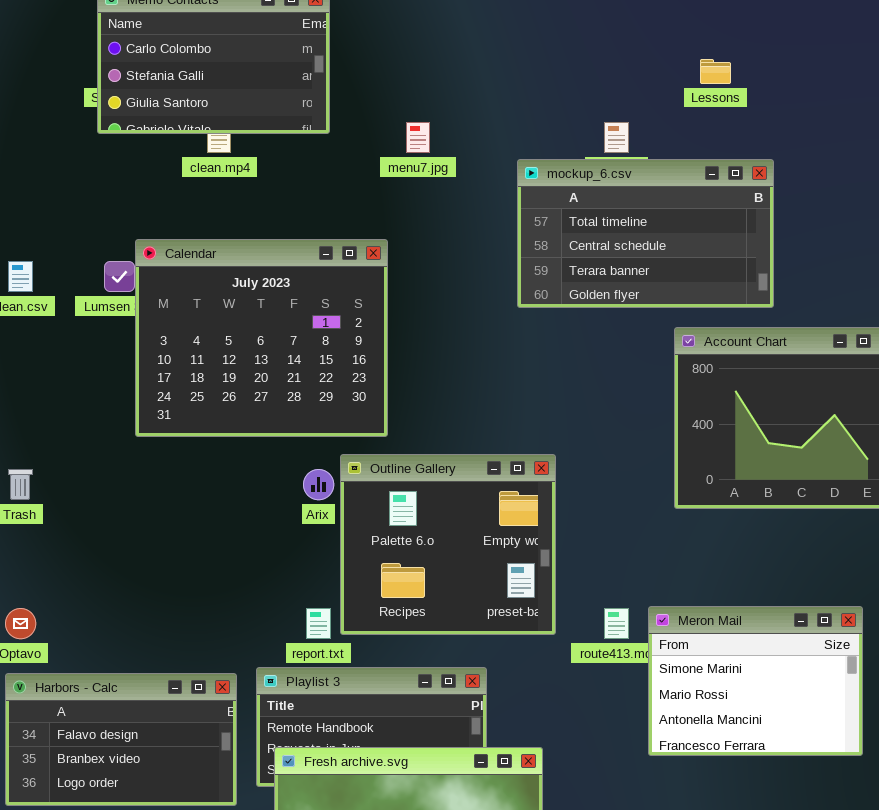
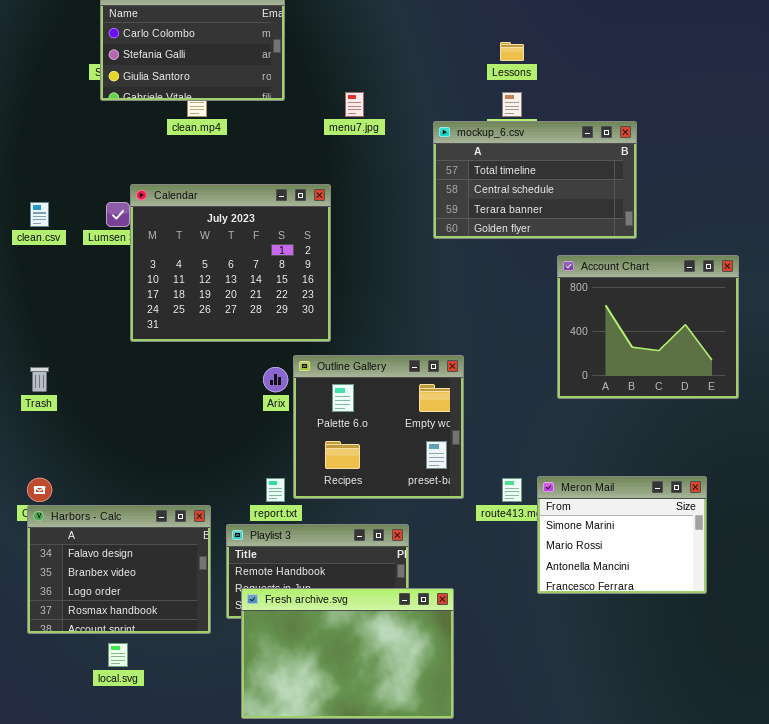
Lessons: [700,59,731,84] -> [500,42,524,61], moved
Harbors - Calc: [5,673,237,806] -> [27,505,211,634], resized

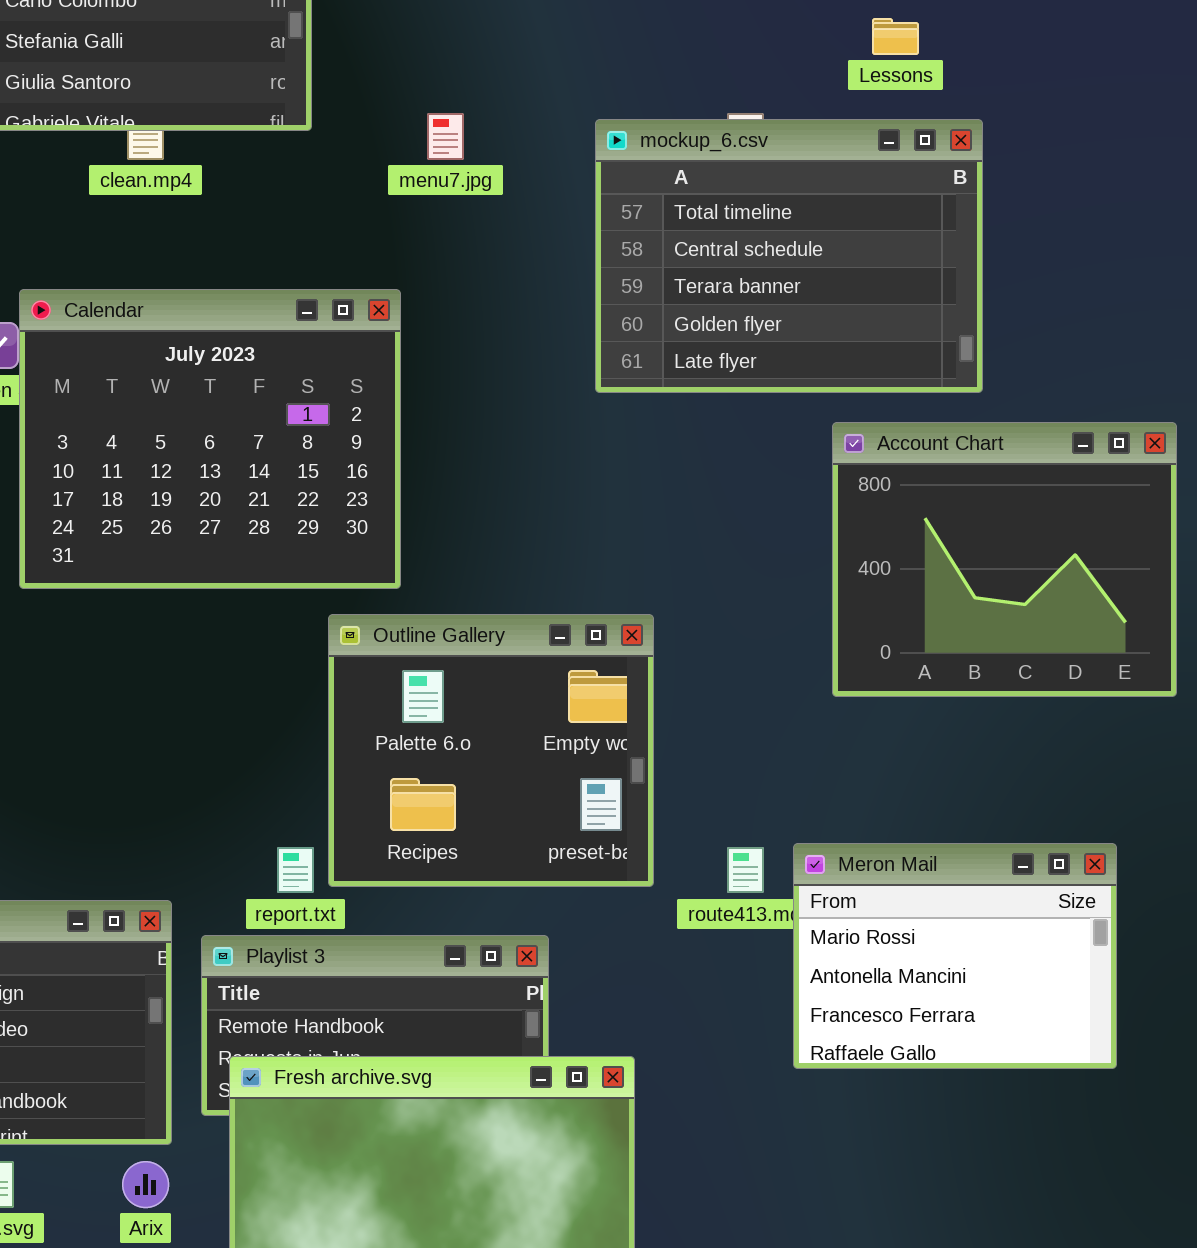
Lessons: [500,42,524,61] -> [872,18,919,55], moved
mockup_6.csv: [433,121,637,239] -> [595,119,983,393], resized
Arix: [263,367,288,392] -> [122,1161,169,1208], moved
Meron Mail: [537,476,707,594] -> [793,843,1117,1069], scrolled down 1 row

